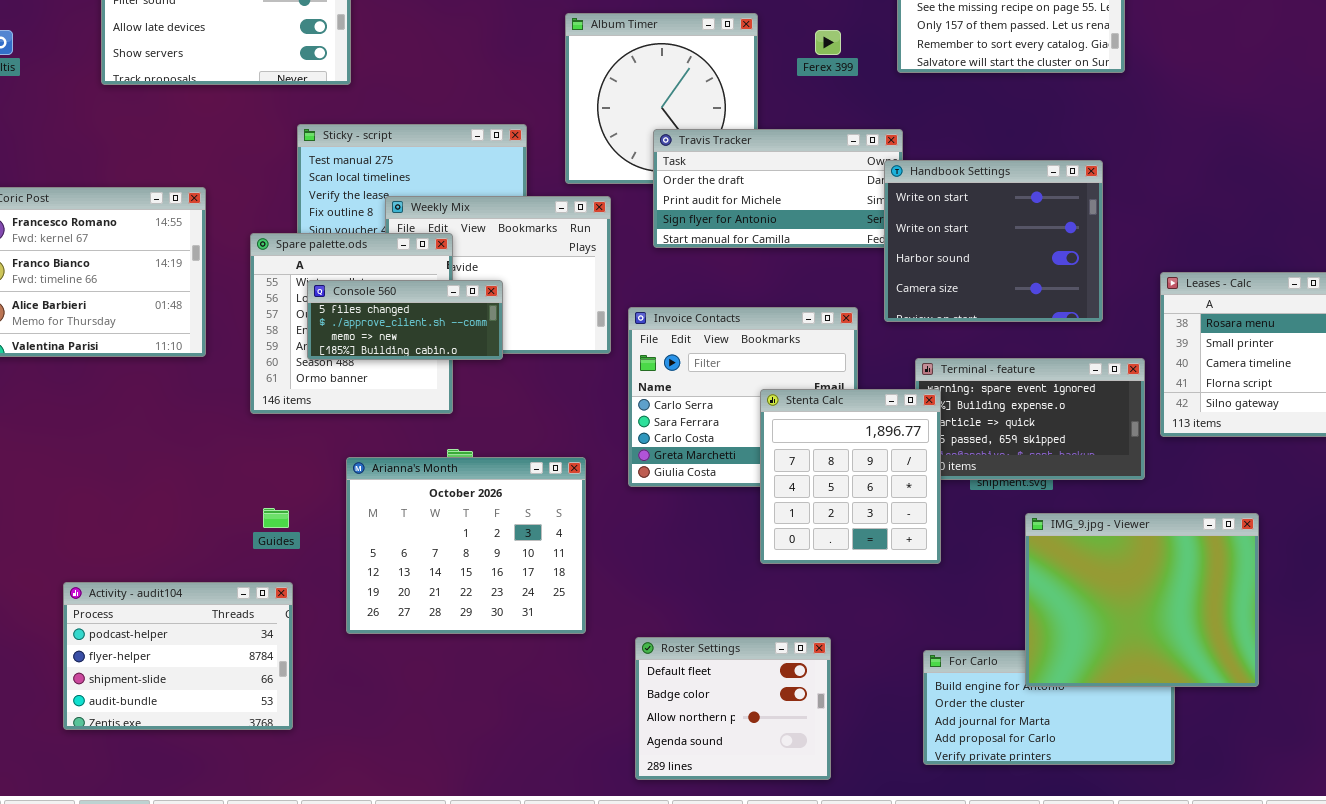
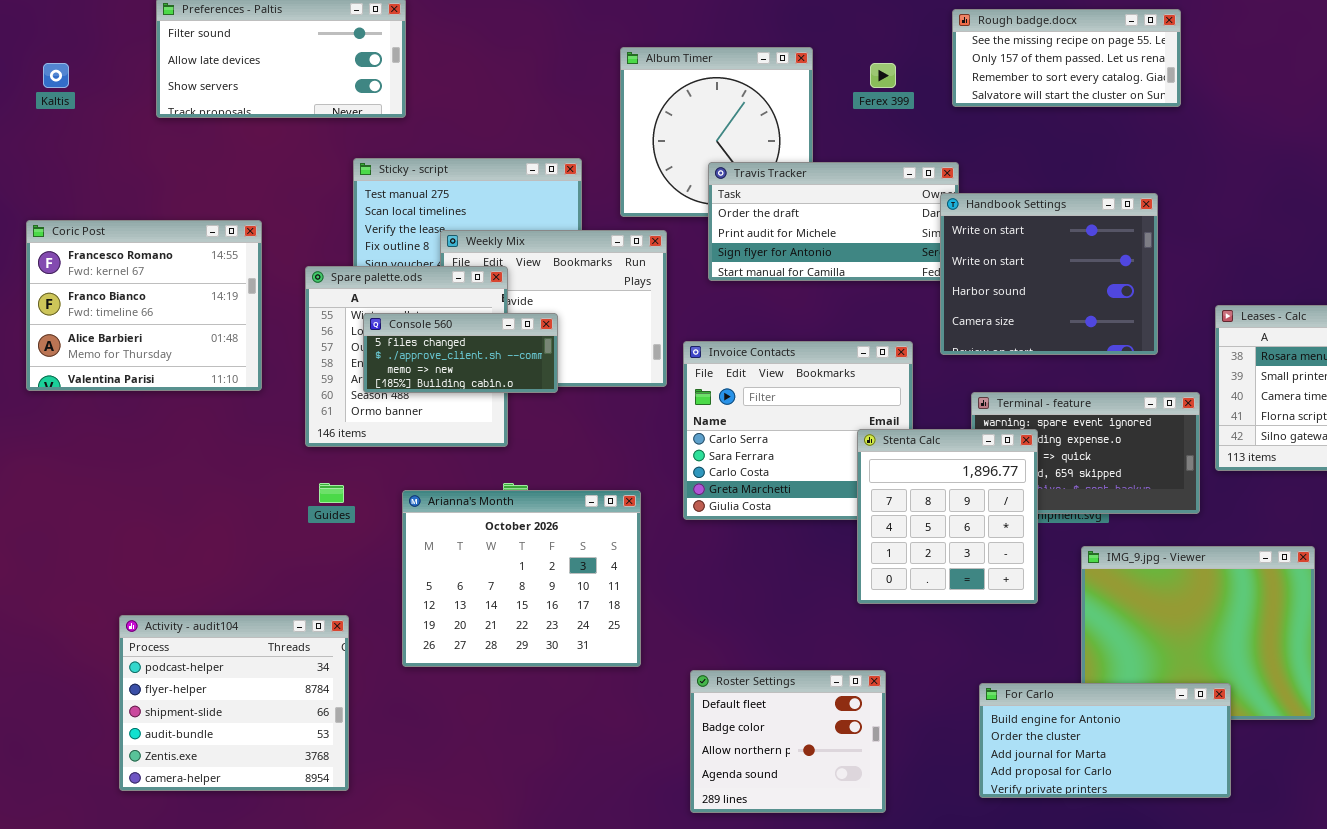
Stenta Calc: [760,389,941,564] -> [857,429,1038,604], moved
Guides: [263,508,289,528] -> [319,483,344,503], moved
Activity - audit104: [63,582,293,730] -> [119,615,349,791], resized
For Carlo: [923,650,1175,765] -> [979,683,1231,798], raised

